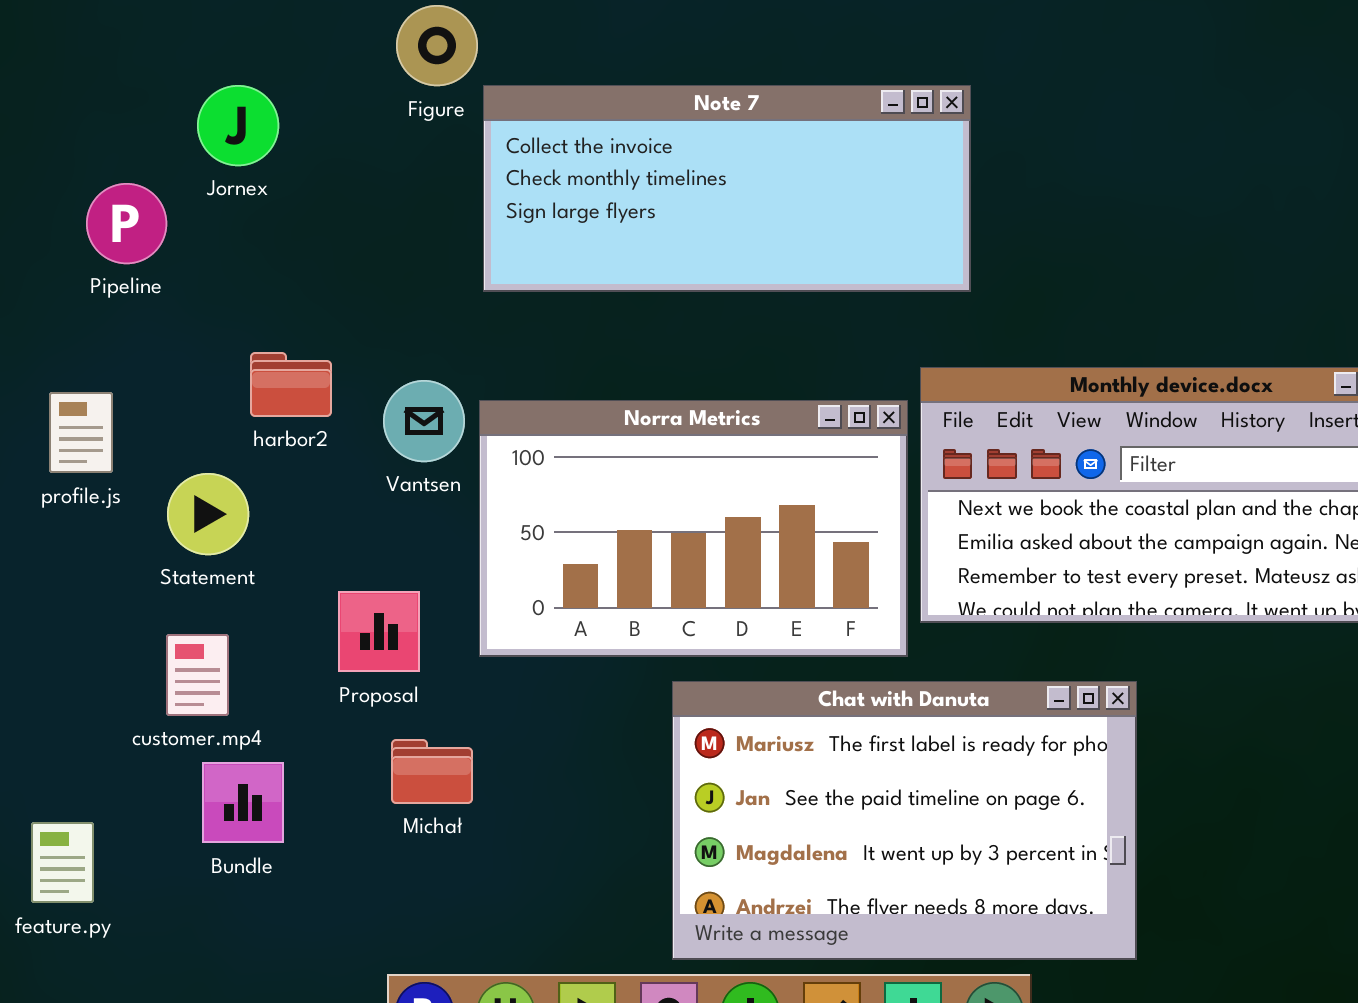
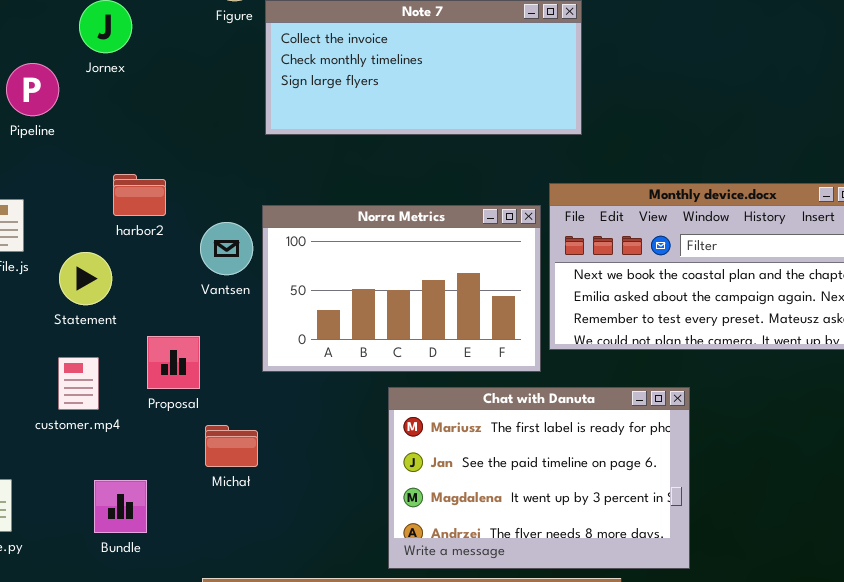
Vantsen: [383,380,465,462] -> [200,222,253,275], moved
Proposal: [338,591,420,672] -> [147,336,200,389], moved
Bundle: [202,762,284,843] -> [94,480,147,533], moved

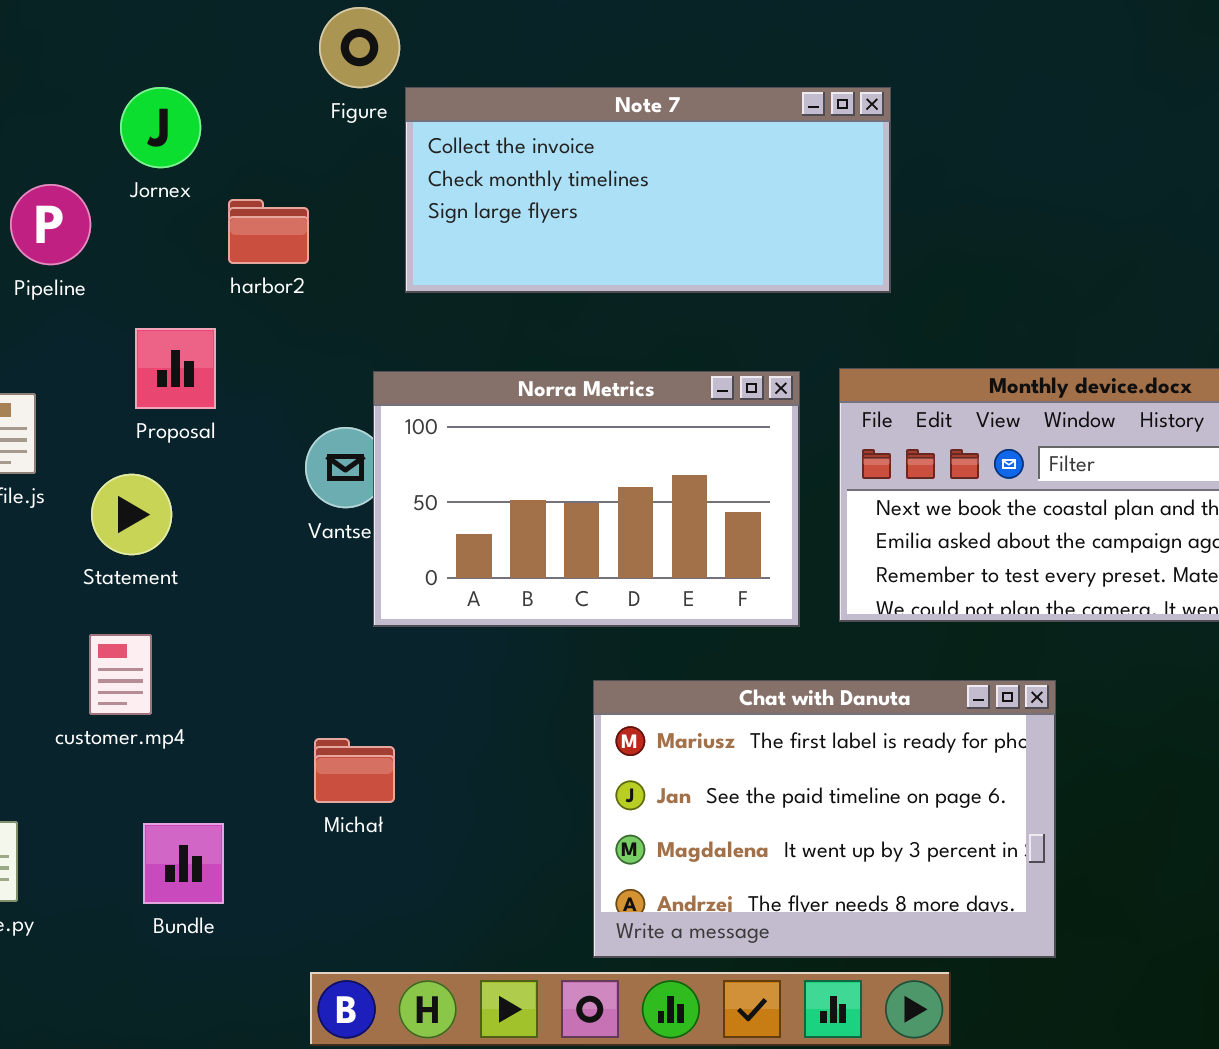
harbor2: [113,174,166,216] -> [228,199,309,264], moved
Norra Metrics: [262,205,541,372] -> [373,371,800,627], moved
Proposal: [147,336,200,389] -> [135,328,216,409], moved

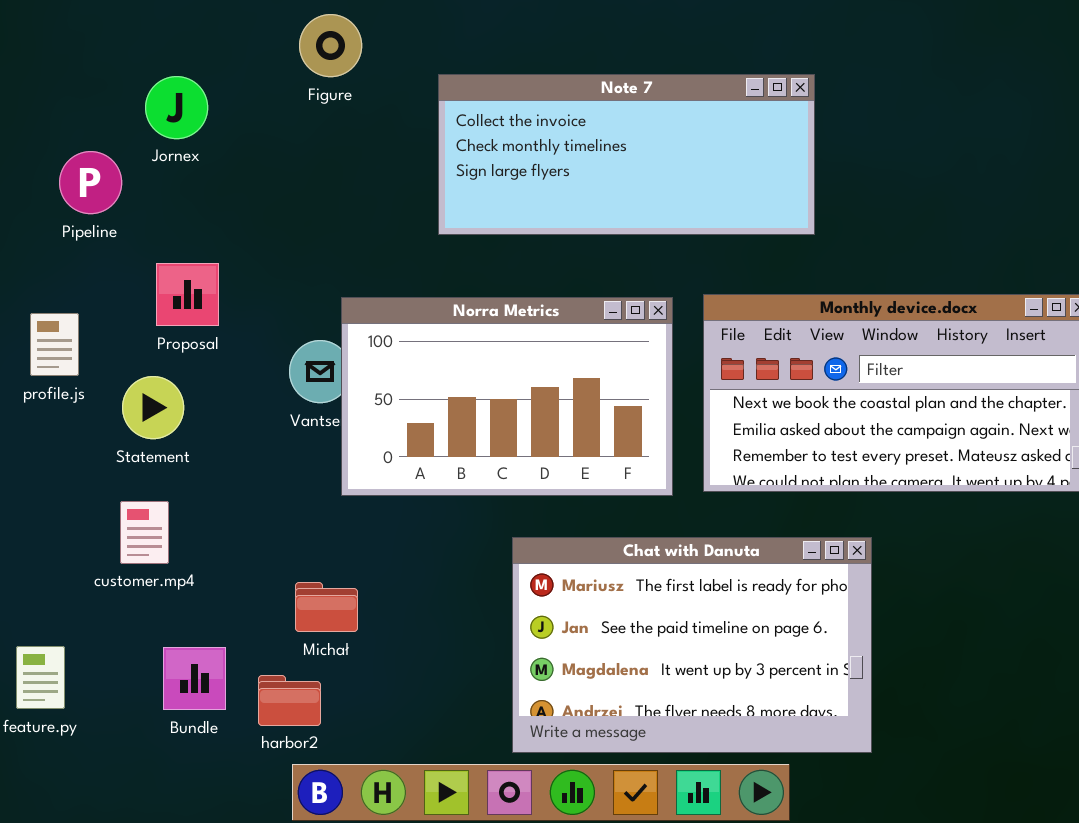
Note 7: [405,87,891,293] -> [438,74,815,235], moved
harbor2: [228,199,309,264] -> [258,675,321,726], moved

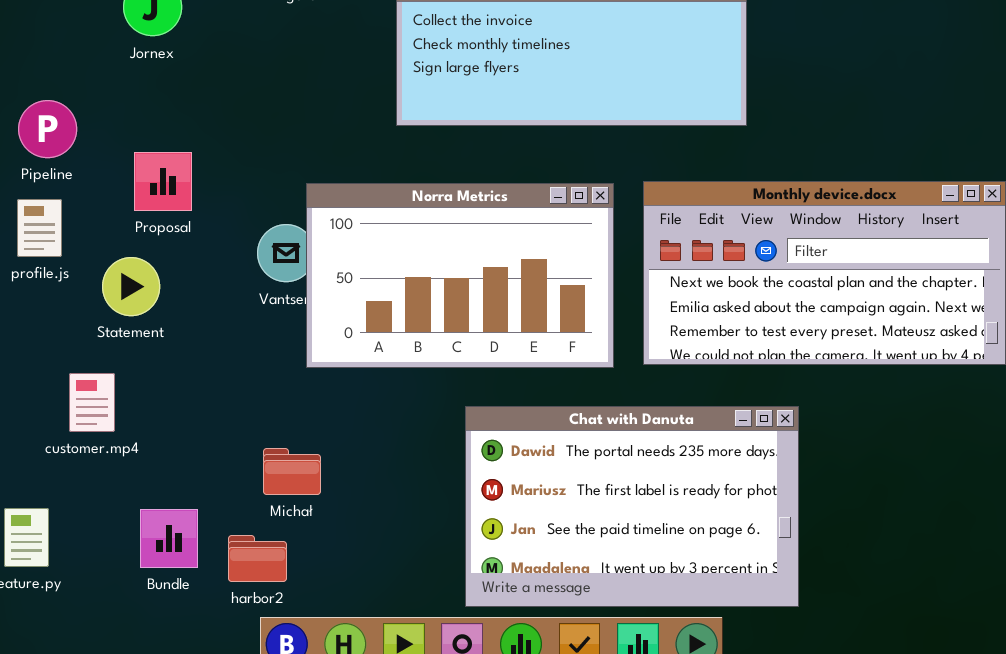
Pipeline: [59,151,122,214] -> [18,100,77,158], moved
customer.mp4: [120,501,169,564] -> [69,373,115,432], moved
Chat with Danuta: [512,537,872,753] -> [465,406,799,607], scrolled up 1 row

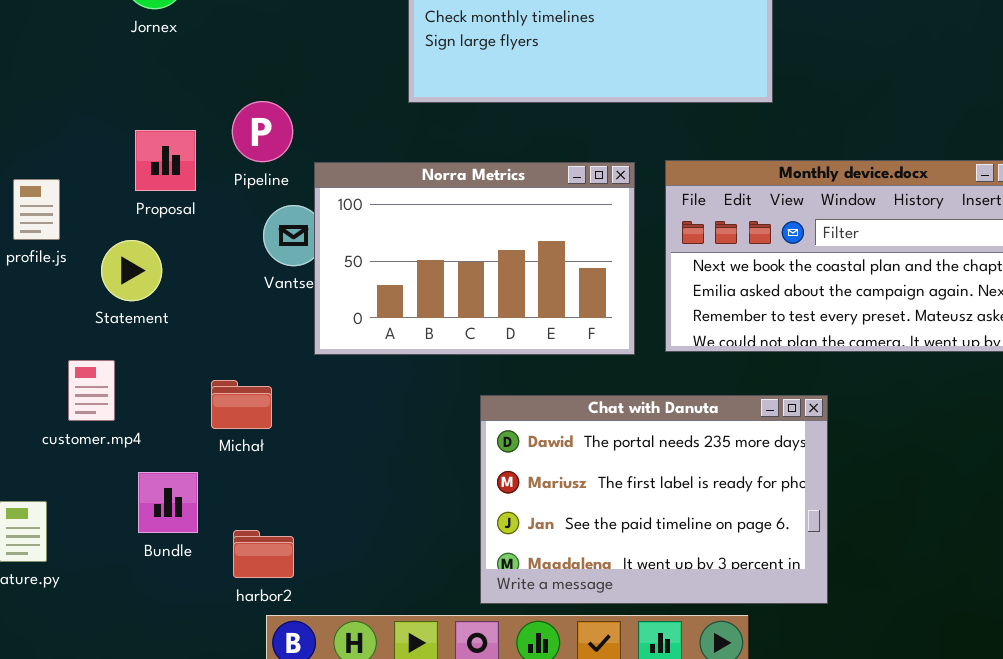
Pipeline: [18,100,77,158] -> [232,101,293,162], moved
Michał: [263,448,321,495] -> [211,380,272,429], moved
Bundle: [140,509,198,568] -> [138,472,198,533], moved

